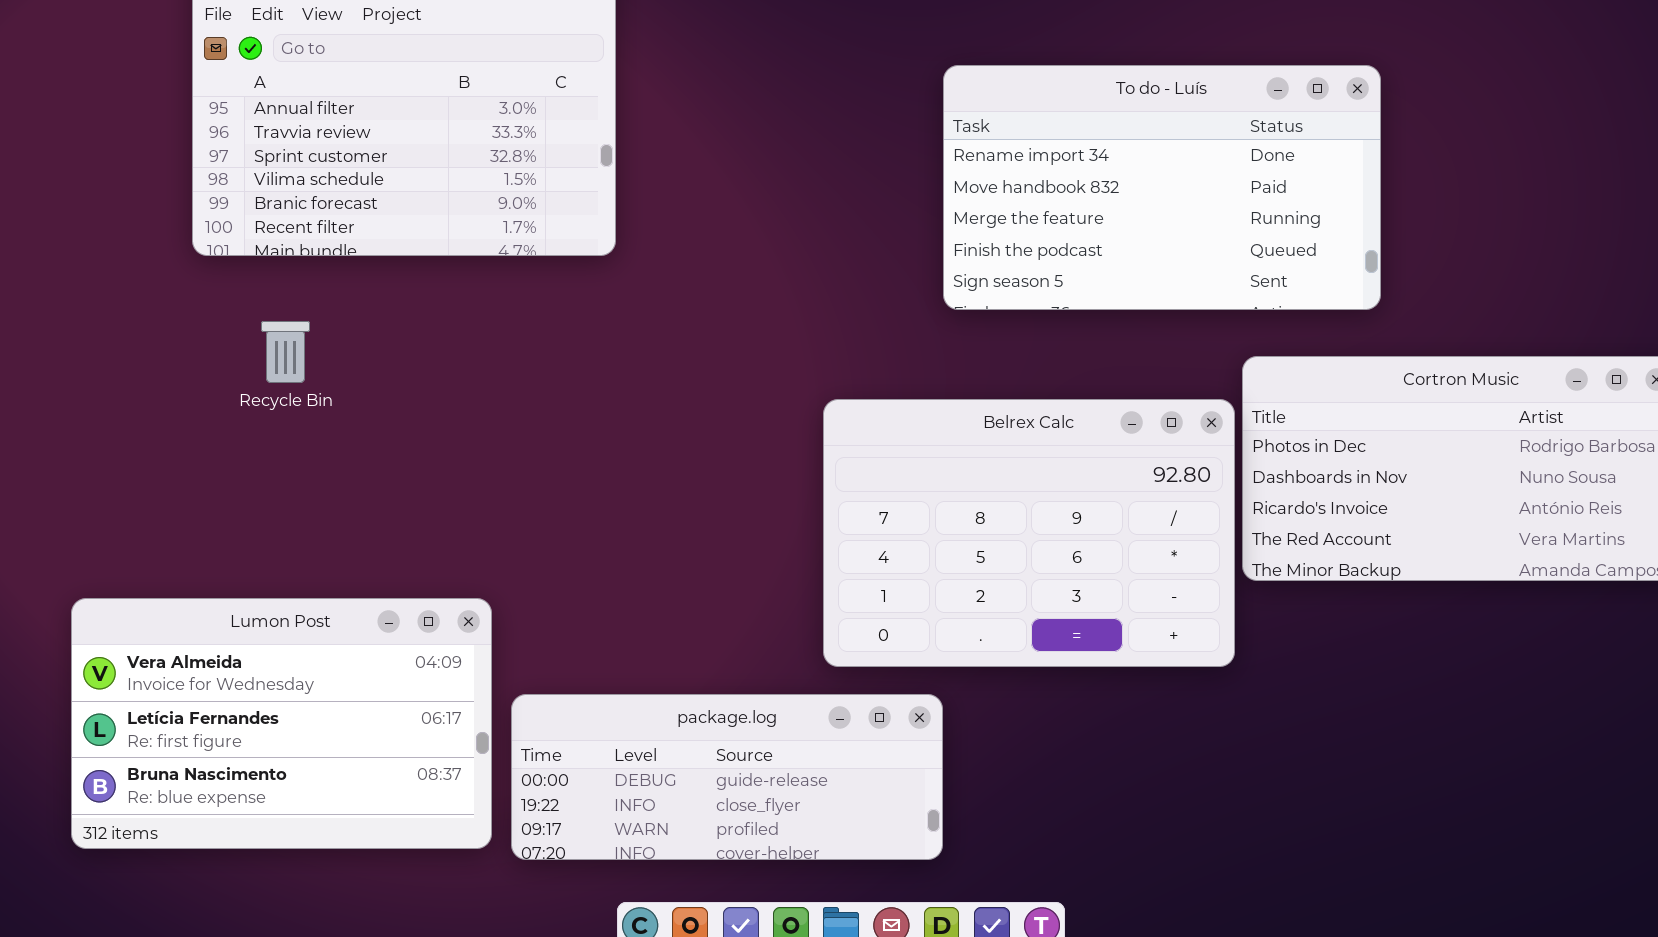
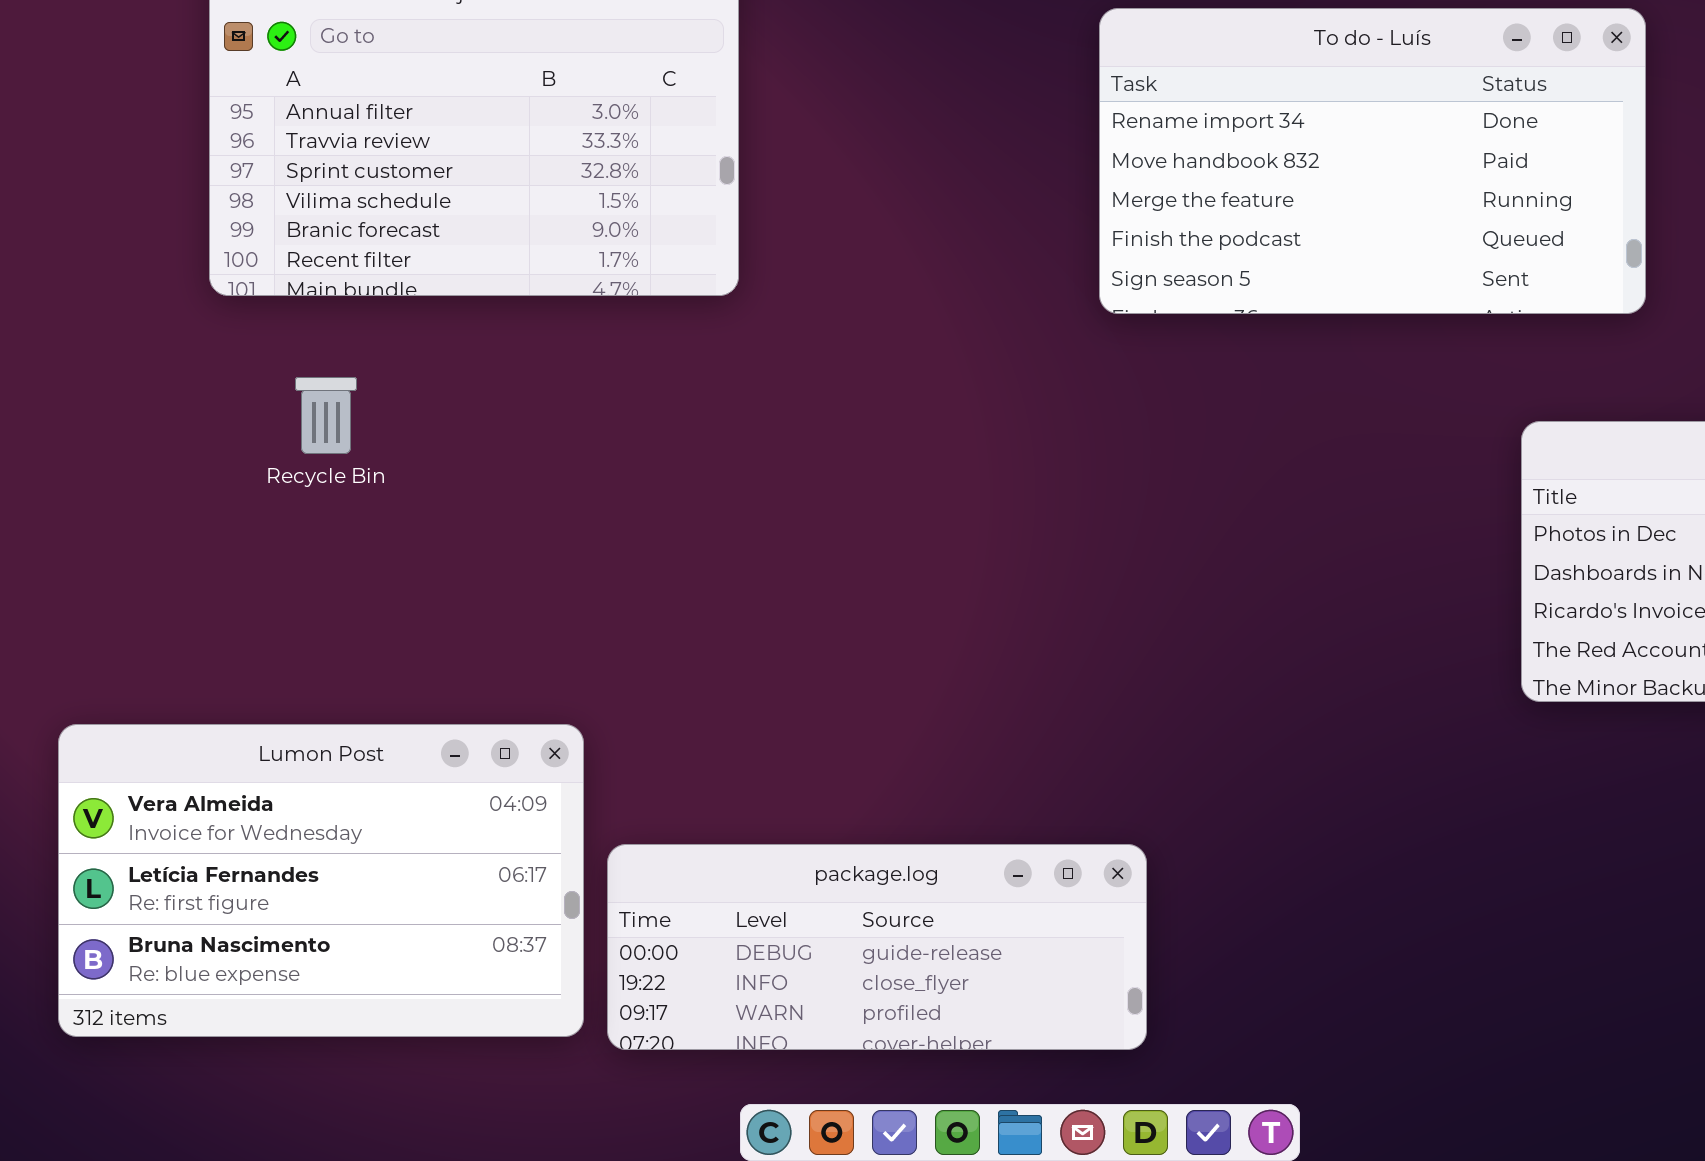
To do - Luís: [943,65,1381,310] -> [1099,8,1646,314], moved
Belrex Calc: [823,399,1235,667] -> none, closed

